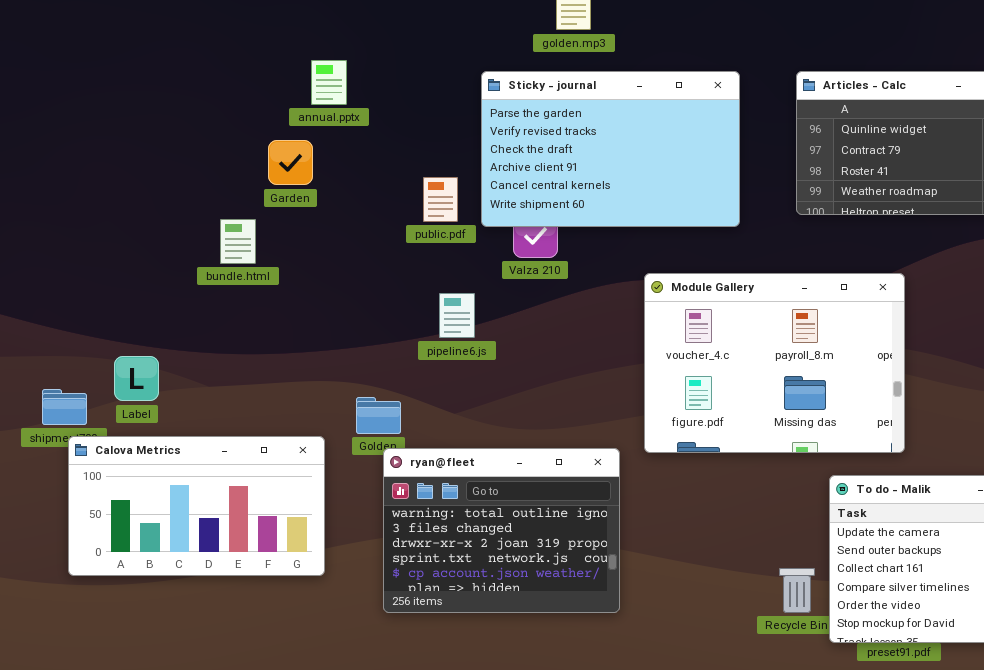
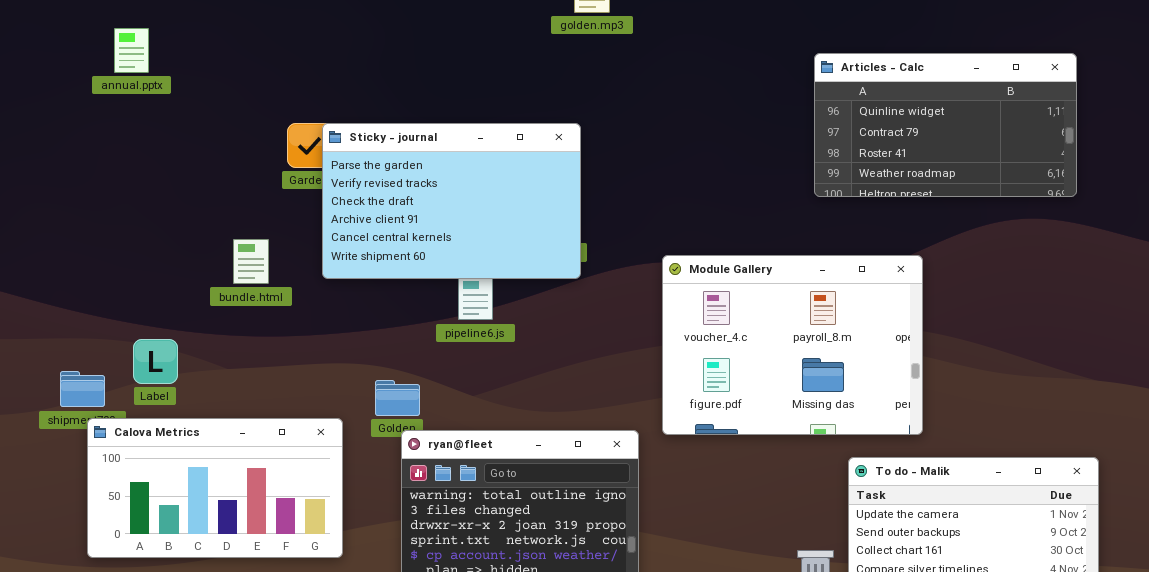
annual.pptx: [311,60,347,105] -> [114,28,149,73], moved
Sticky - journal: [481,71,740,227] -> [322,123,581,279], moved
bundle.html: [220,219,256,264] -> [233,239,269,284], moved

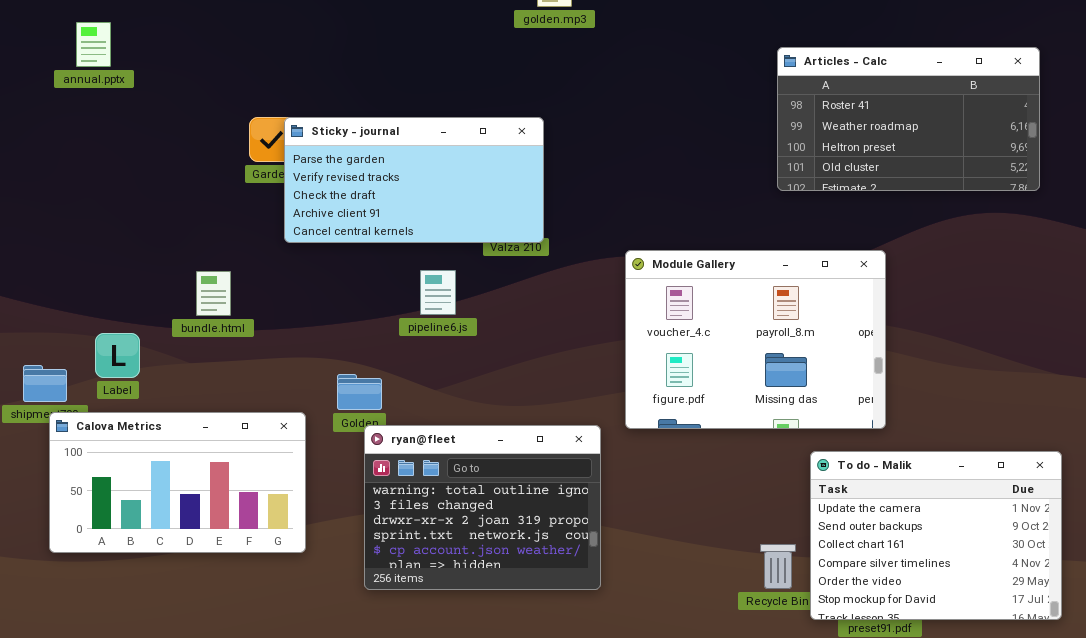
Articles - Calc: [814,53,1077,197] -> [777,47,1040,191], scrolled down 2 rows
Sticky - journal: [322,123,581,279] -> [284,117,544,243], resized
bundle.html: [233,239,269,284] -> [196,271,231,316], moved

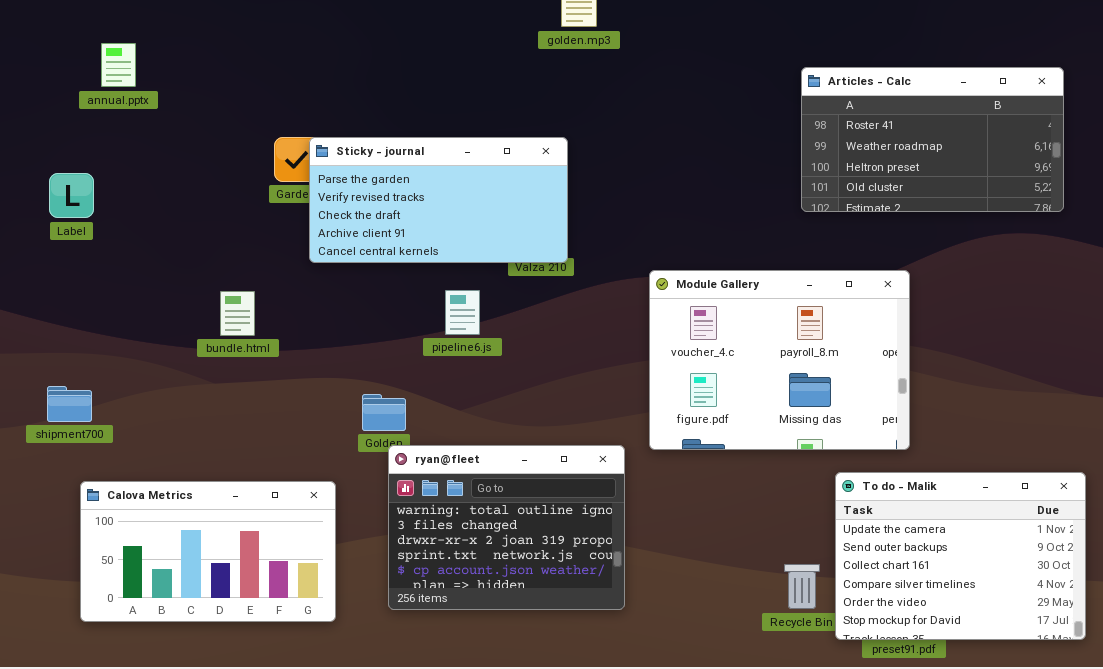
Label: [95,333,140,378] -> [49,173,94,218], moved
Calova Metrics: [49,412,306,553] -> [80,481,336,622], moved

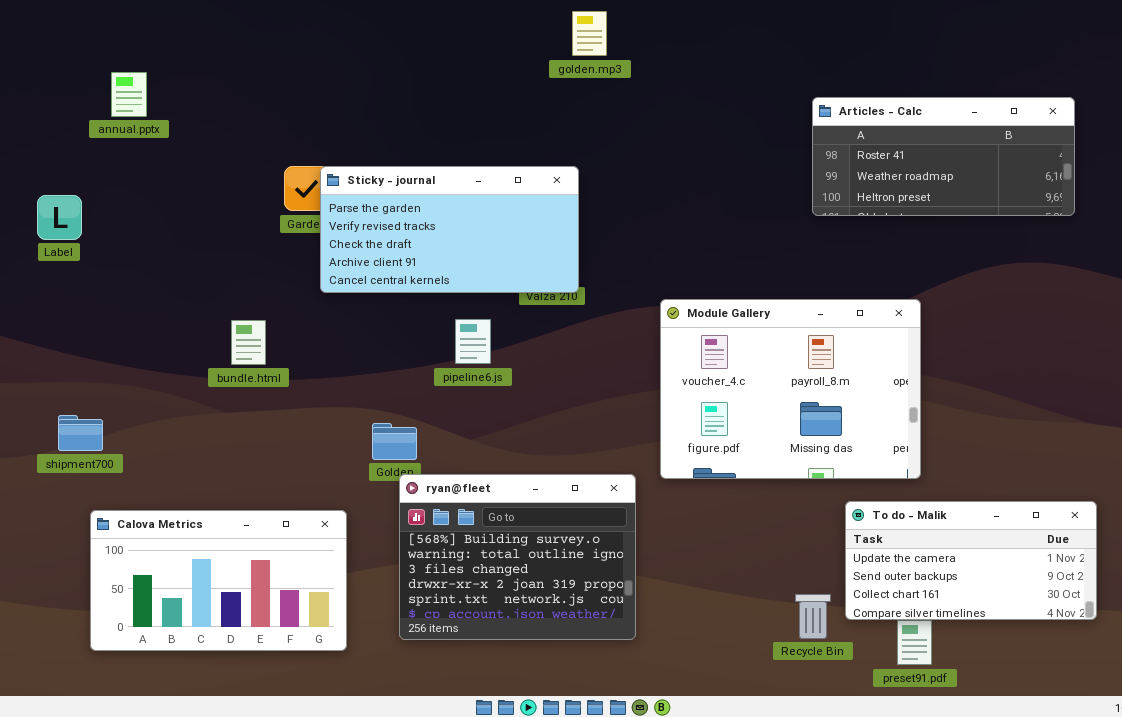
Articles - Calc: [801,67,1064,212] -> [812,97,1075,216], resized
Label: [49,173,94,218] -> [37,195,82,240], moved
ryan@fleet: [388,445,625,610] -> [399,474,636,640], scrolled up 1 row
To do - Malik: [835,472,1086,640] -> [845,501,1097,620], resized

